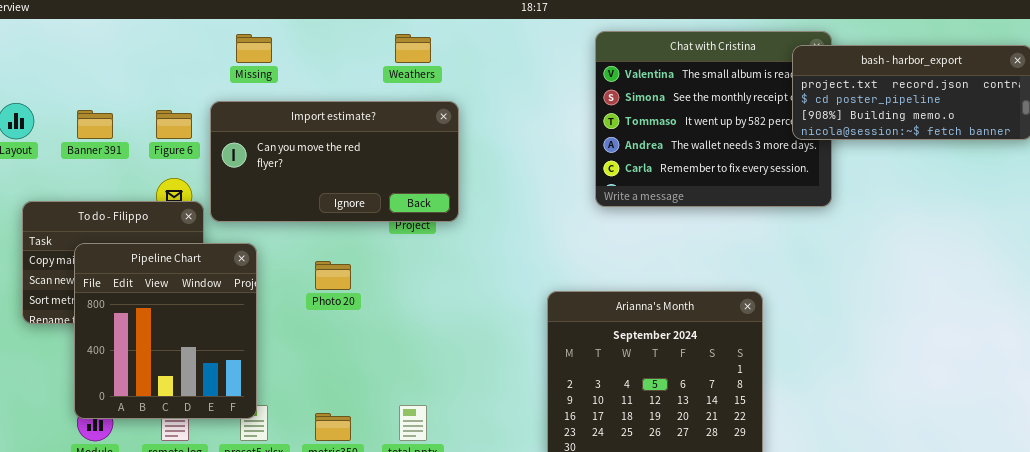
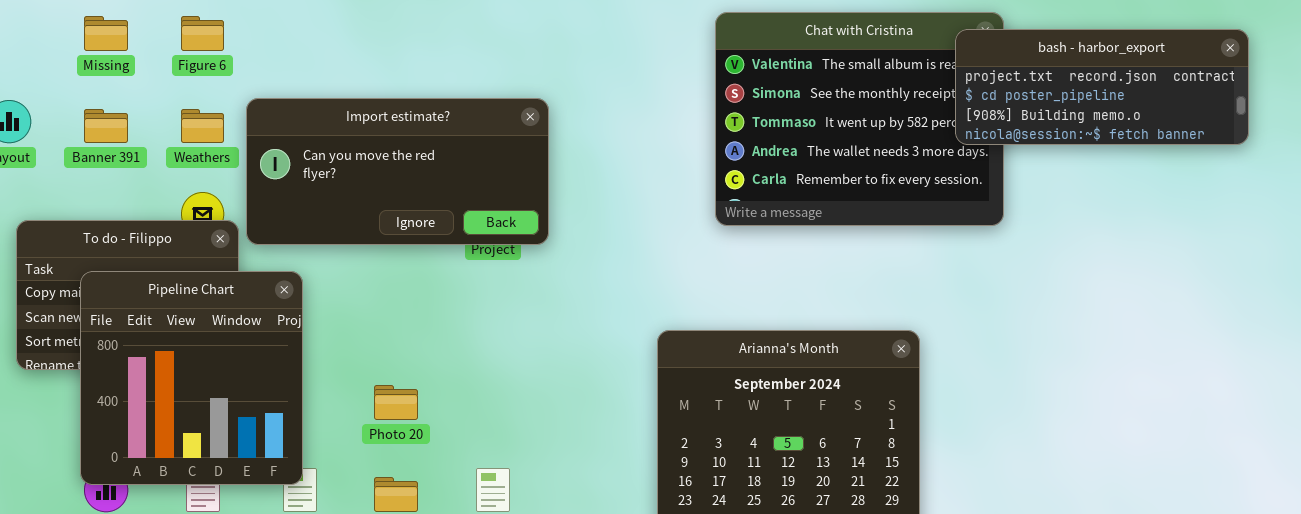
Missing: [236,34,272,63] -> [84,16,128,51], moved
Weathers: [395,34,431,63] -> [181,109,224,143], moved
Figure 6: [156,110,192,139] -> [181,16,224,51], moved
Photo 20: [315,261,351,290] -> [374,385,418,420], moved

